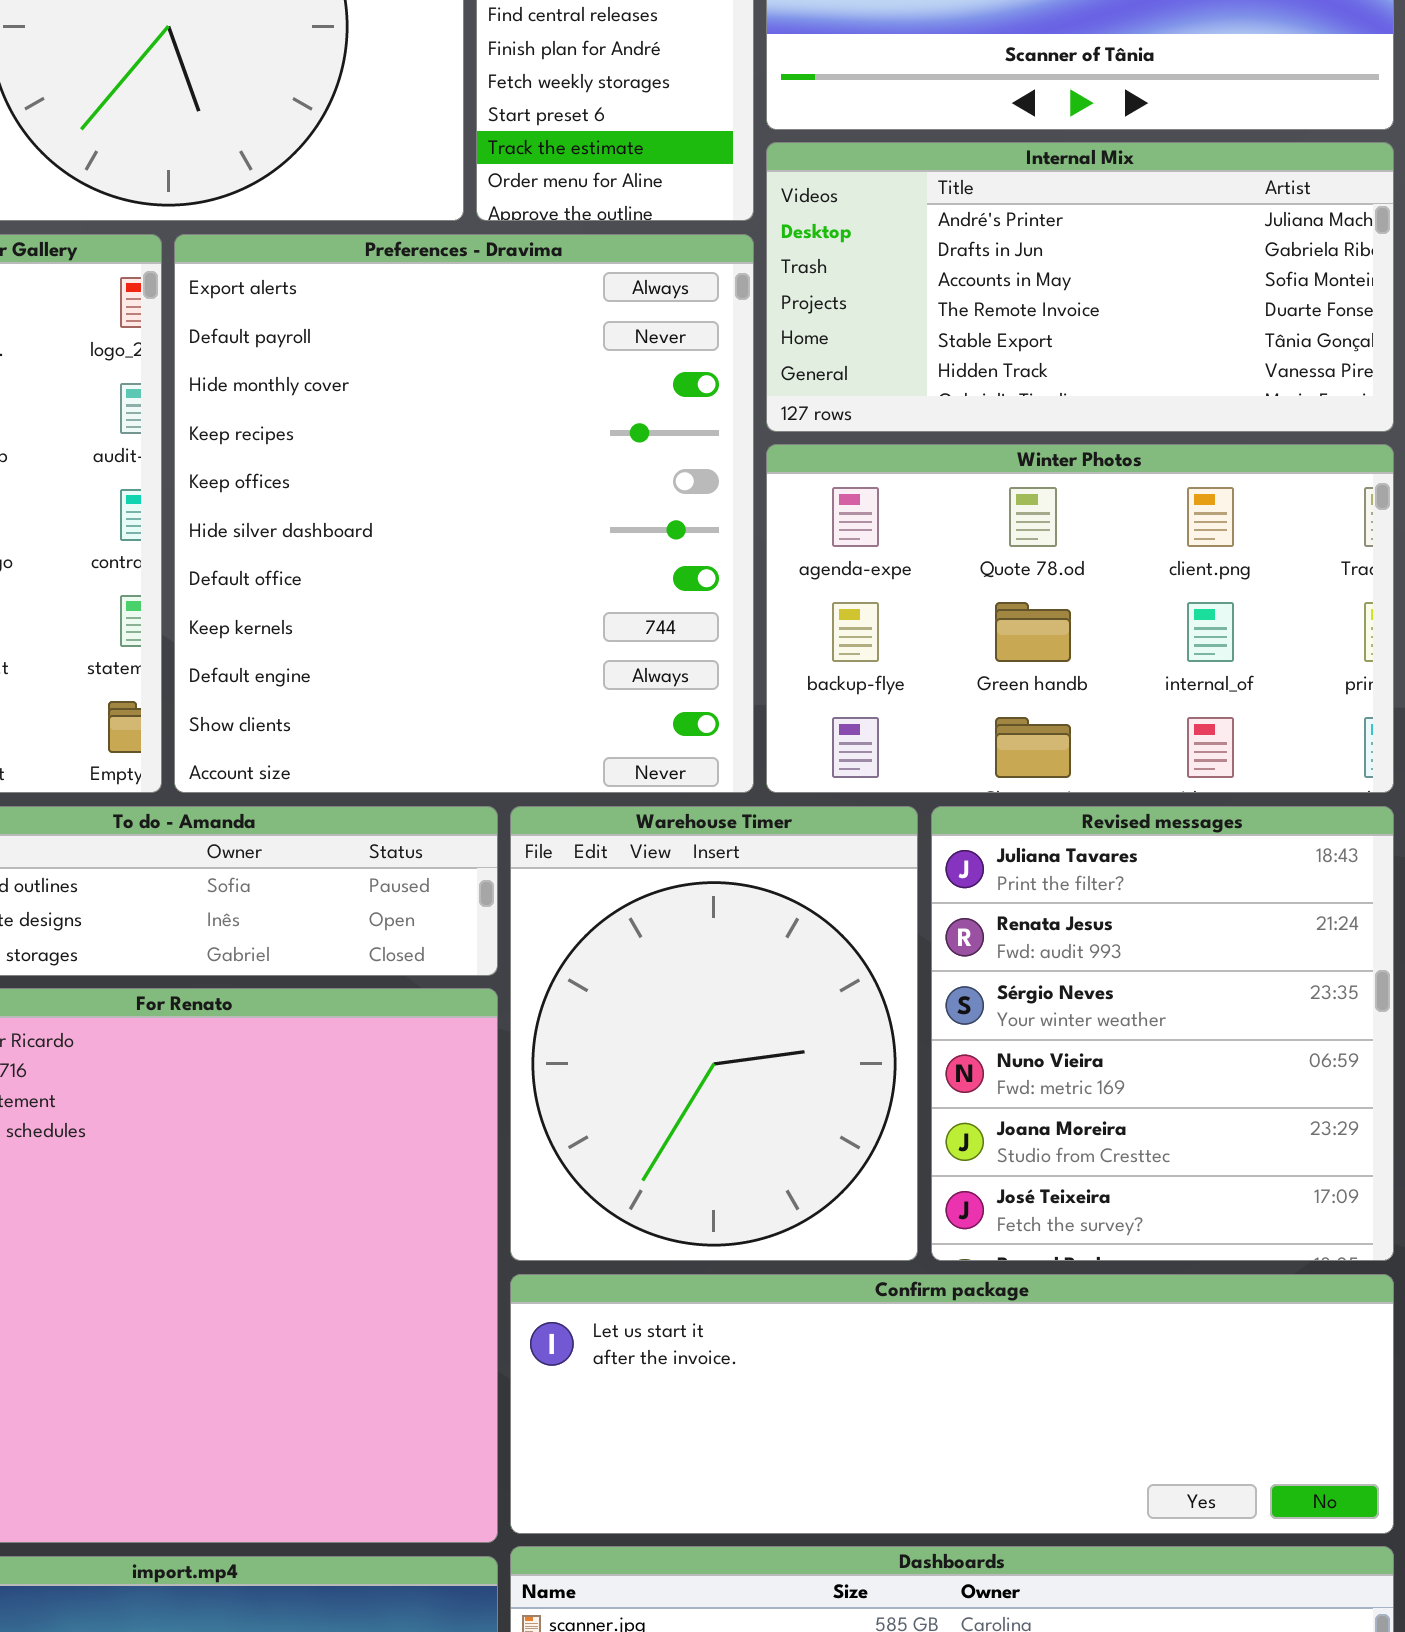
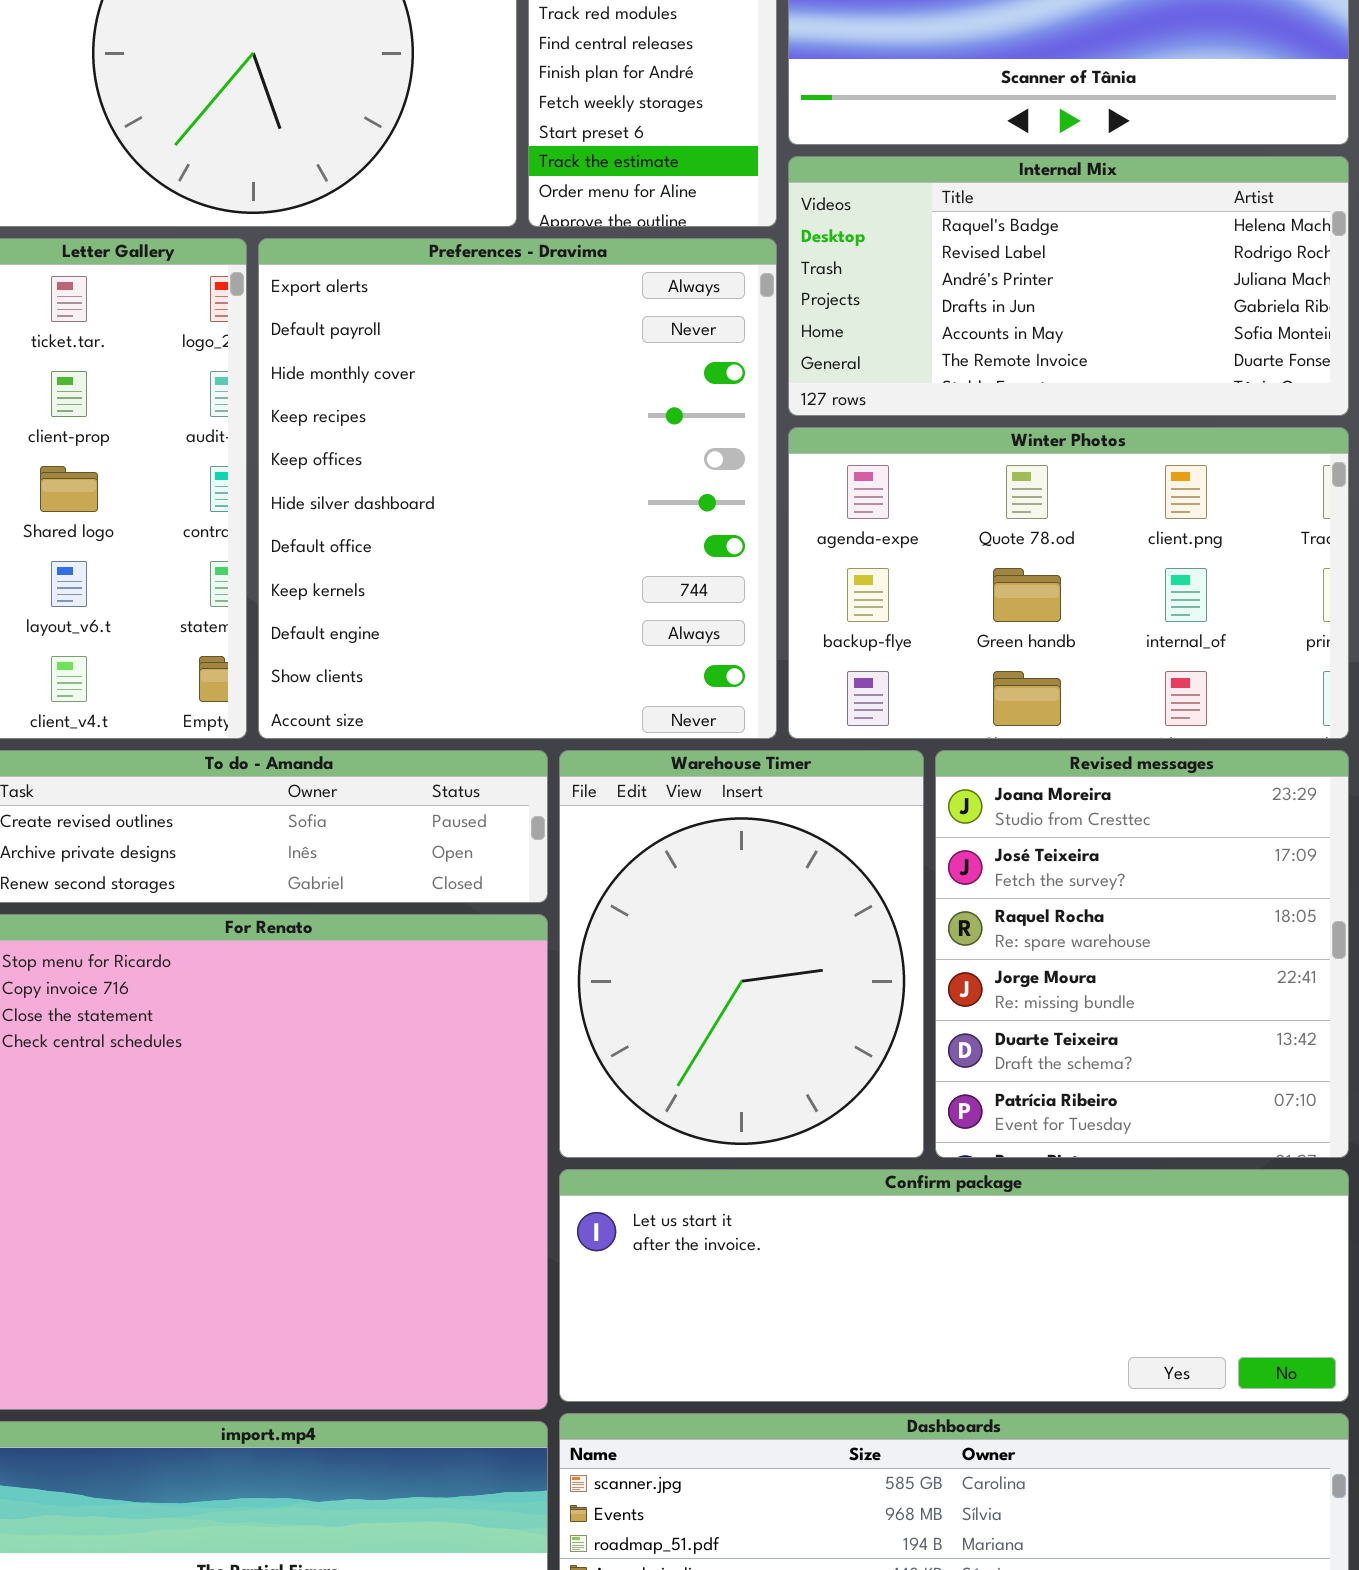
Internal Mix: [766,142,1394,432] -> [788,156,1349,416], scrolled up 2 rows
Revised messages: [931,806,1394,1261] -> [935,750,1349,1158], scrolled down 4 rows

